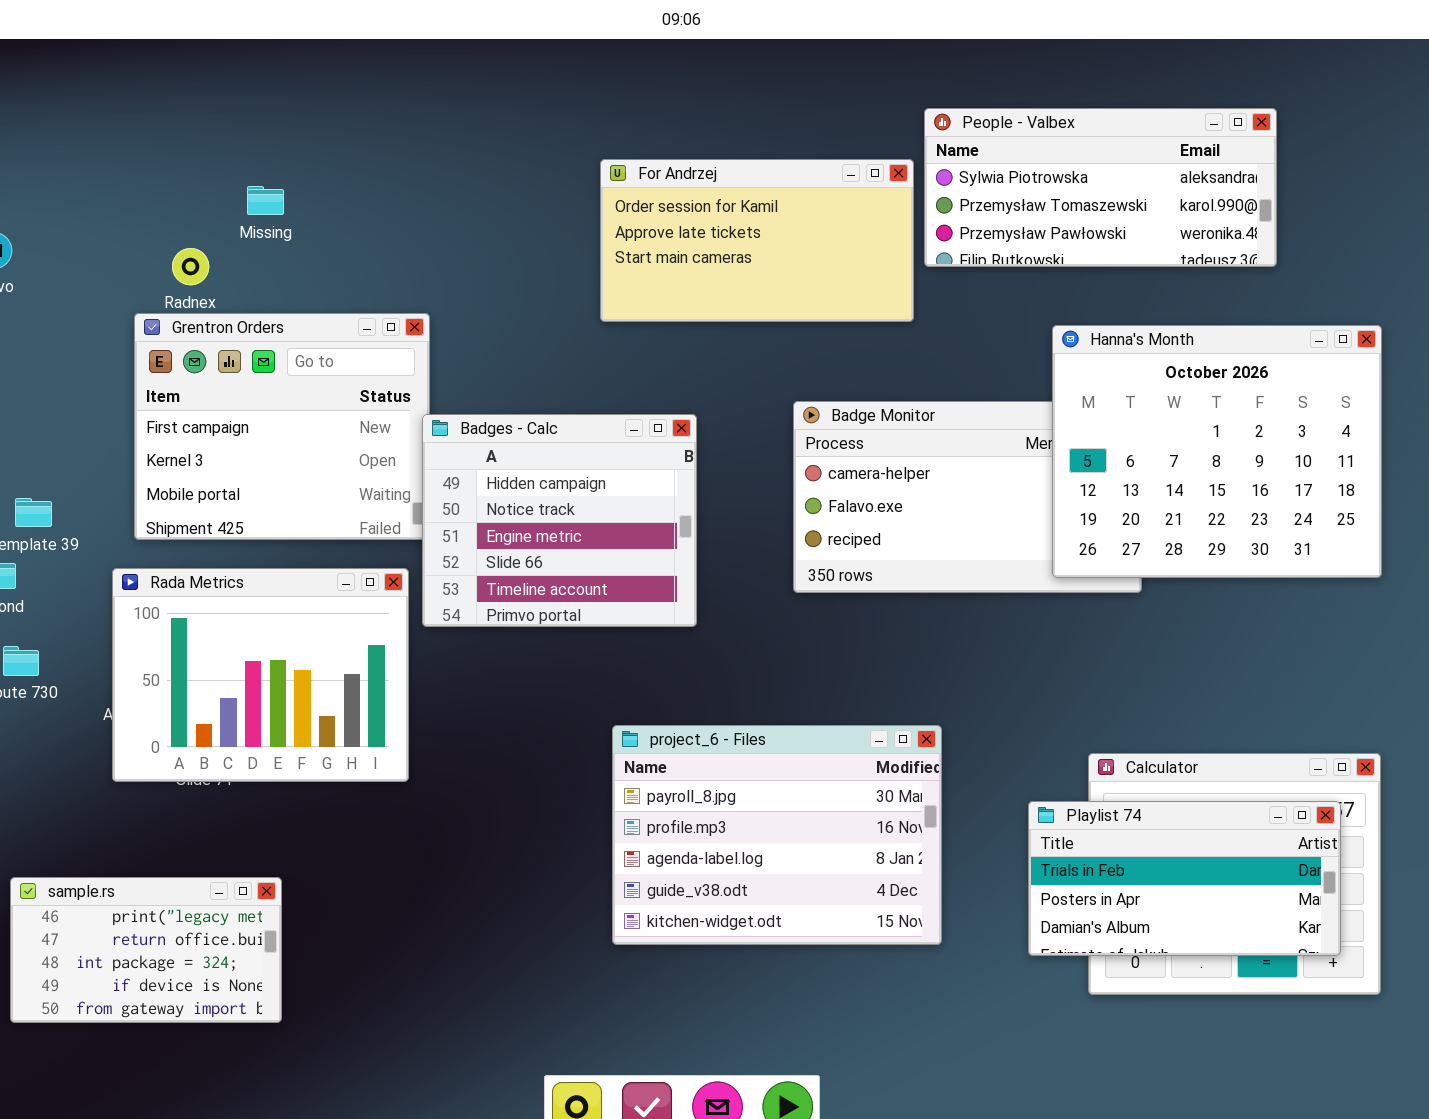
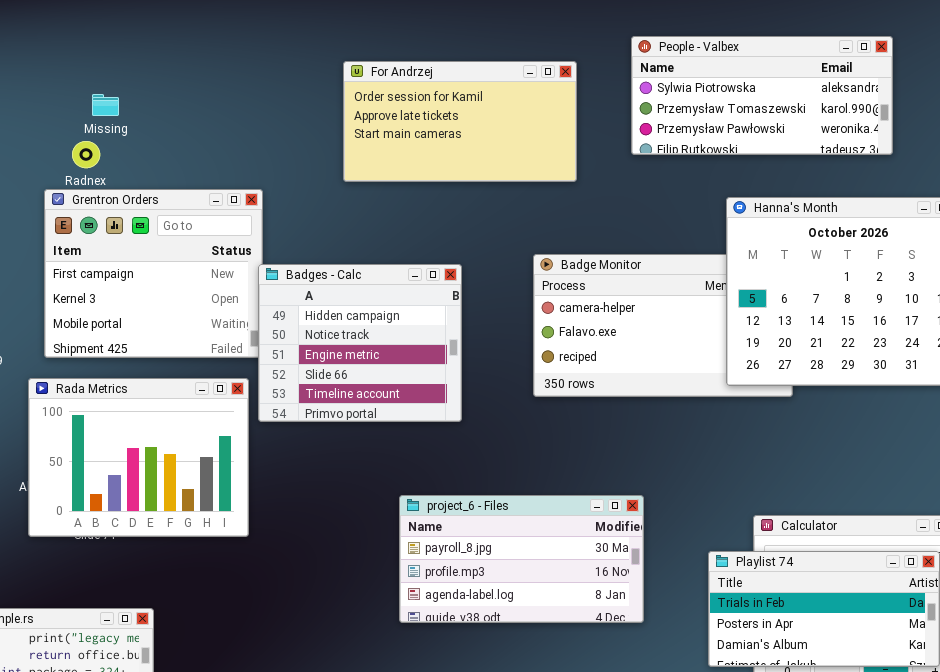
For Andrzej: [600,159,914,322] -> [343,61,577,182], moved
Missing: [247,186,284,215] -> [92,94,119,116], moved
project_6 - Files: [612,725,942,945] -> [399,495,644,623], resized

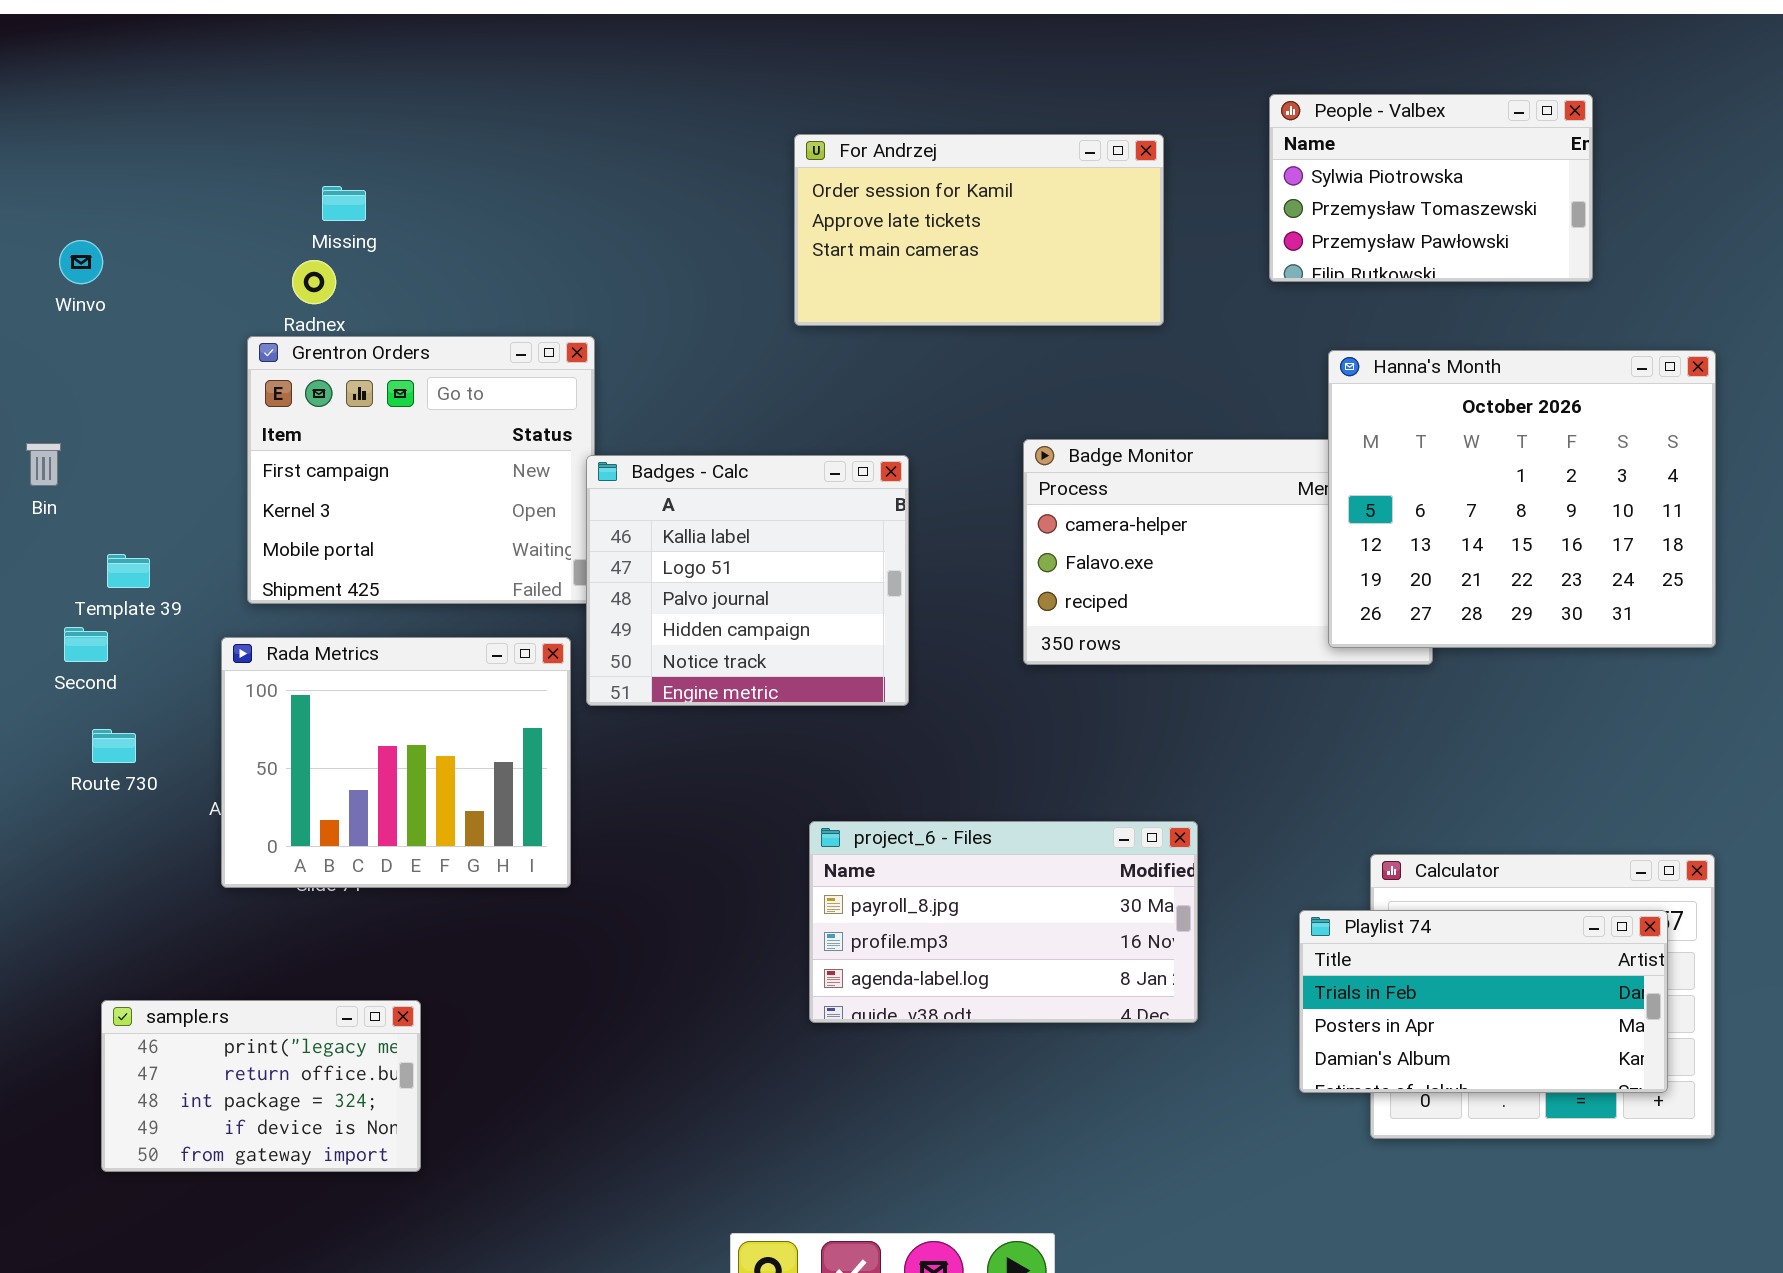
People - Valbex: [631,36,893,155] -> [1269,94,1593,282], resized
For Andrzej: [343,61,577,182] -> [794,134,1164,326], moved
Badges - Calc: [258,264,462,422] -> [586,455,909,706], scrolled up 3 rows

